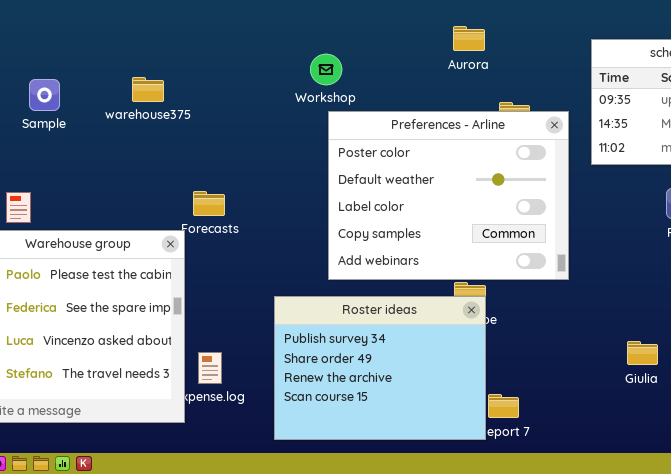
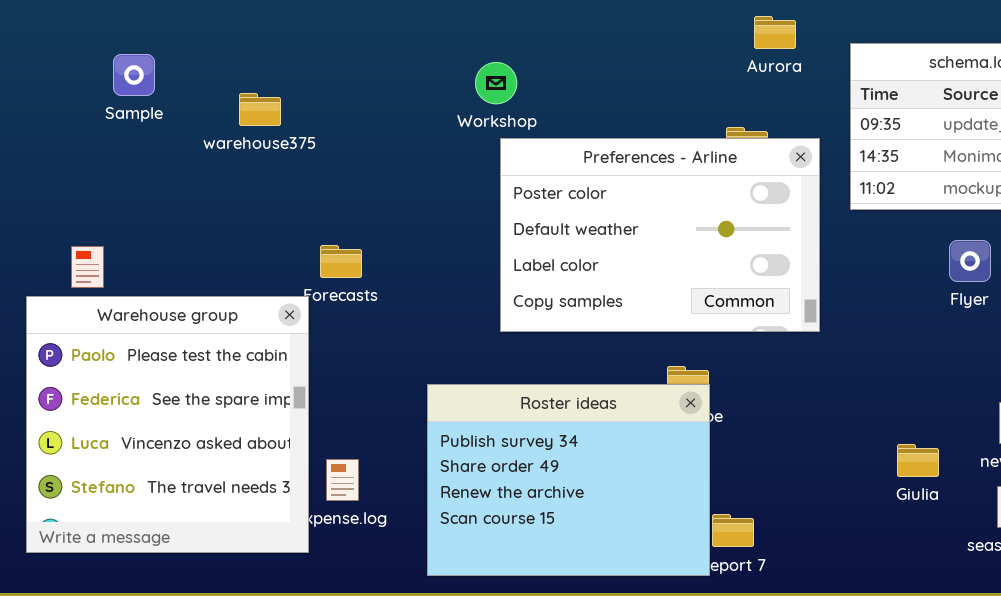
Aurora: [453,26,485,51] -> [754,16,796,49], moved
Sample: [29,79,60,111] -> [113,54,155,96], moved
Preferences - Arline: [328,111,569,280] -> [500,138,820,332], resized

